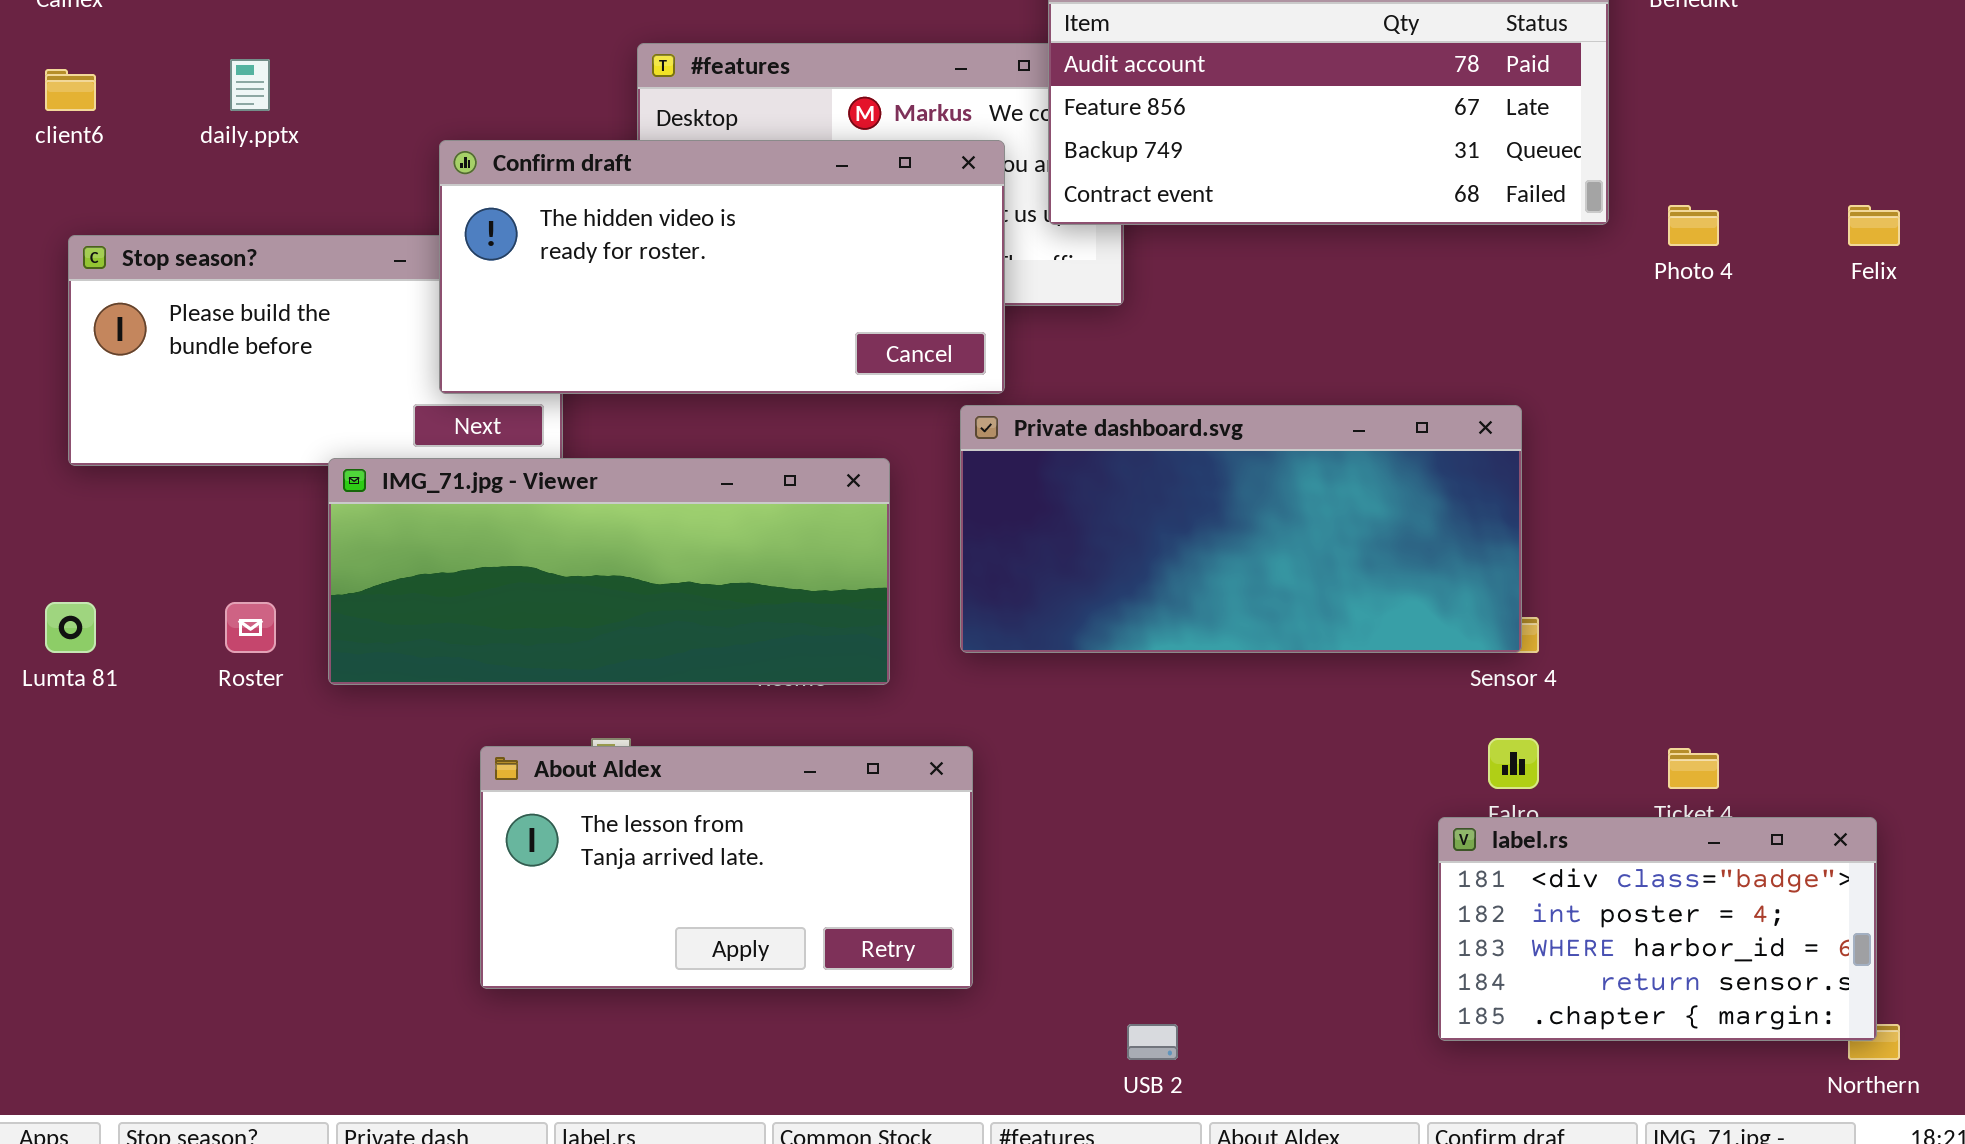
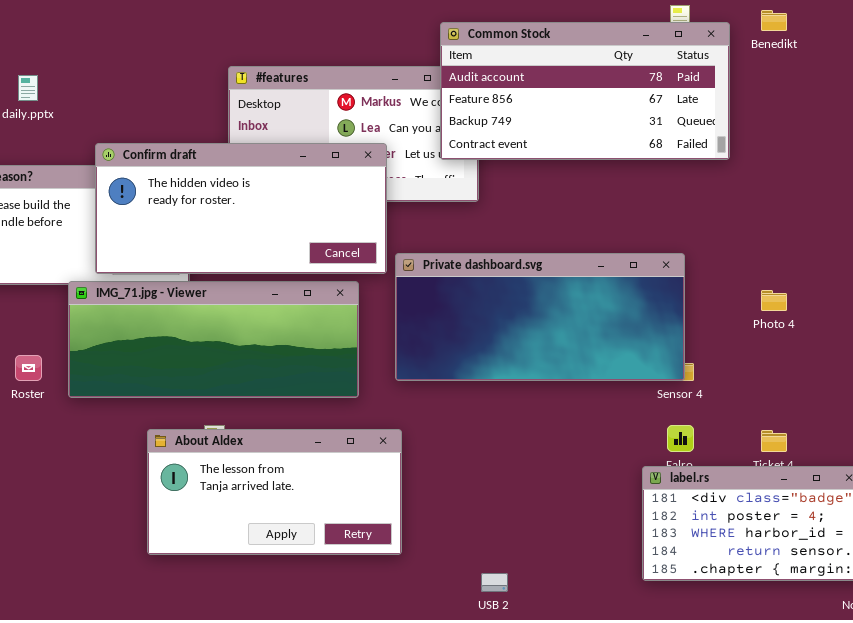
Confirm draft: [439,140,1005,394] -> [95,143,387,274], moved
Photo 4: [1668,205,1719,246] -> [761,290,787,311], moved

